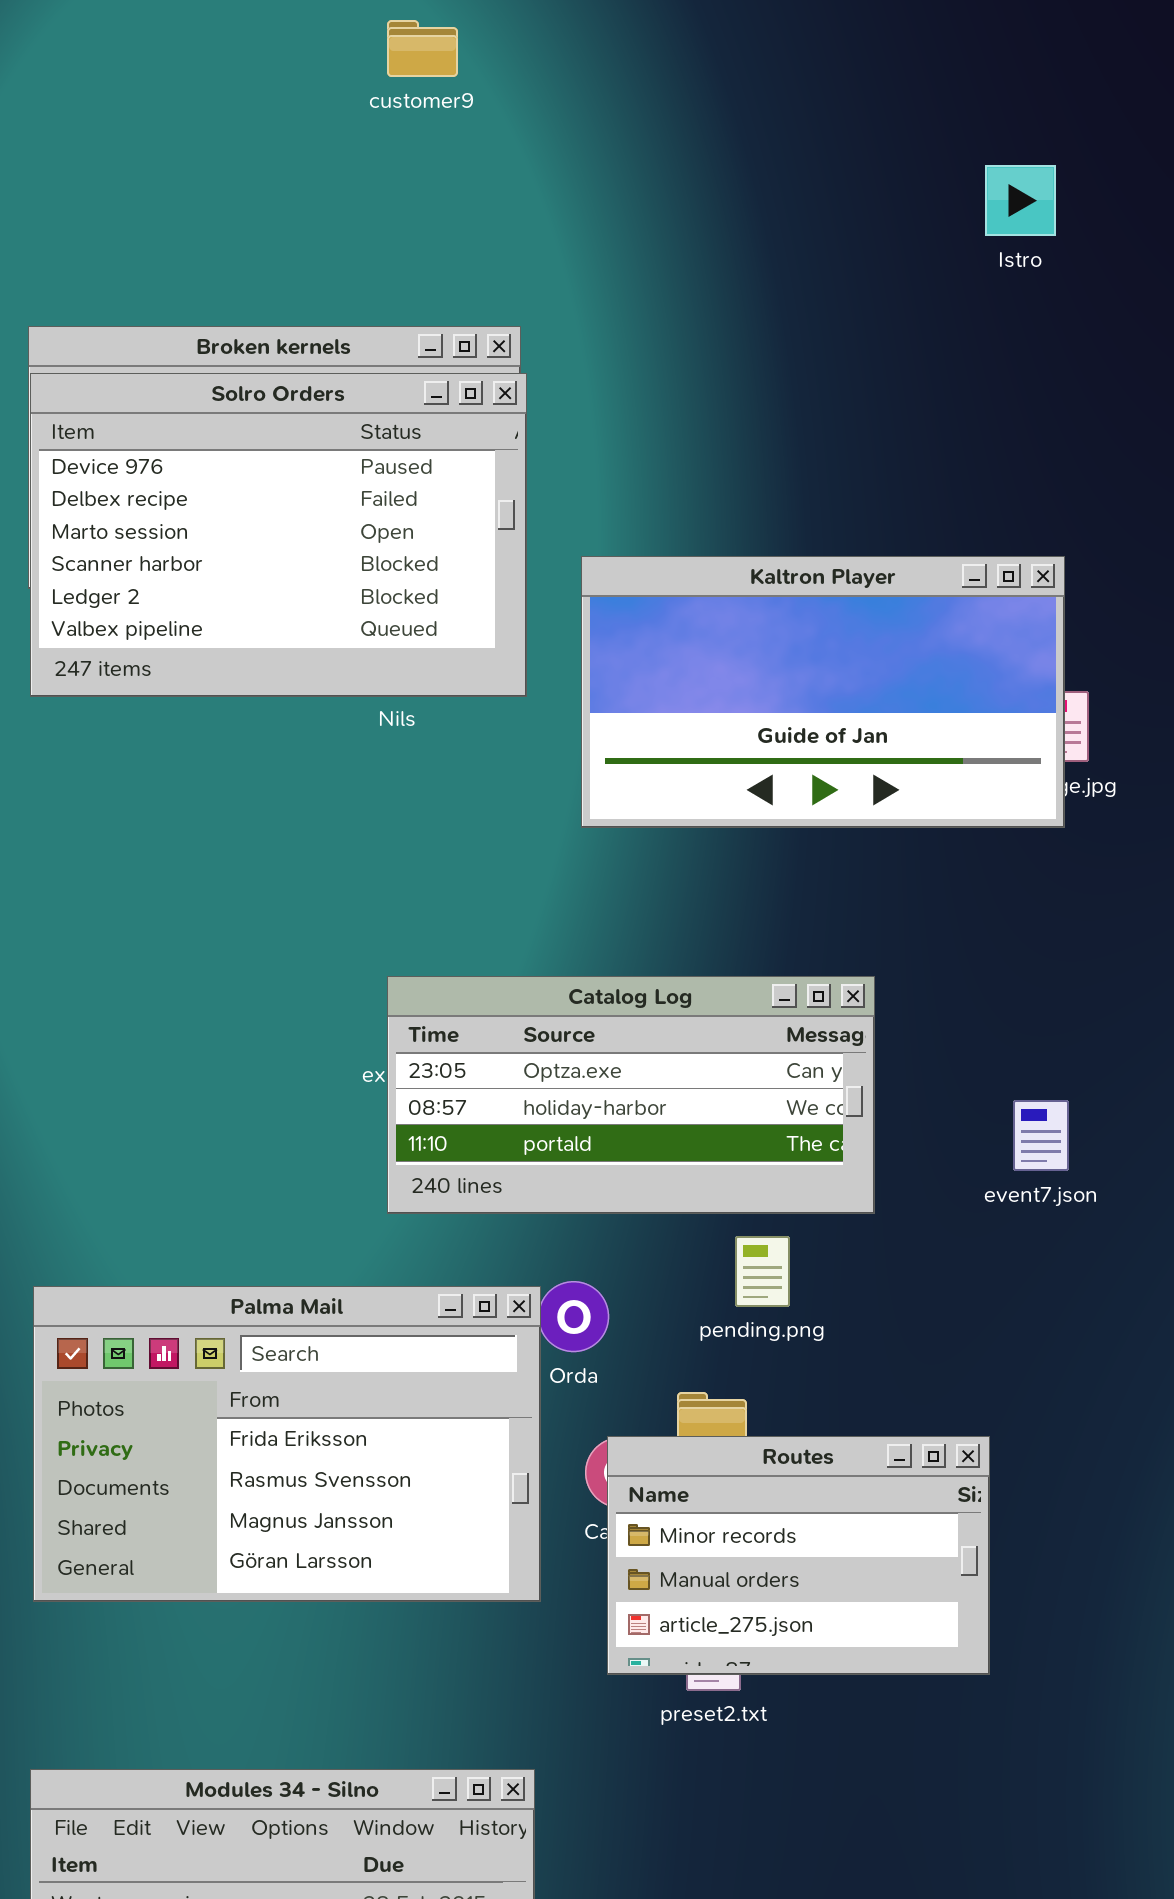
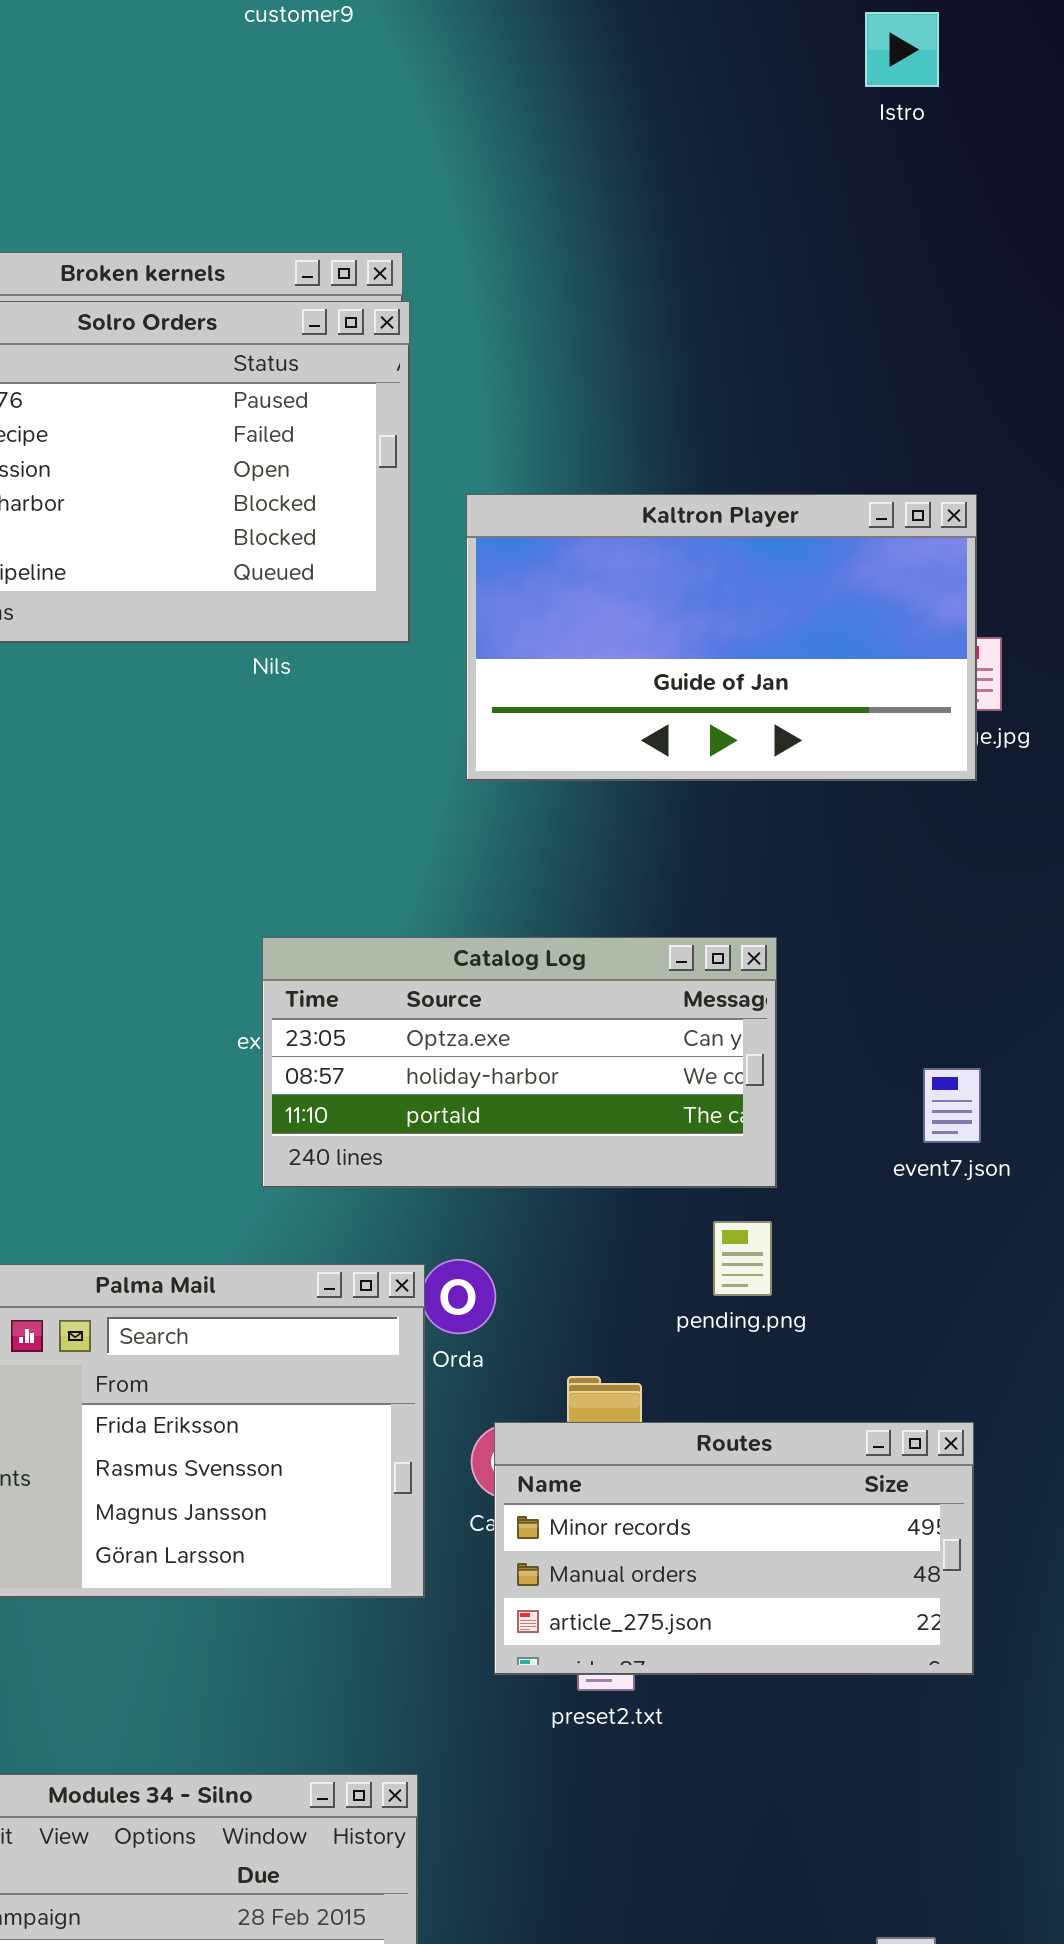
Istro: [985,165,1056,236] -> [865,12,939,87], moved
pending.png: [735,1236,790,1307] -> [713,1221,772,1296], moved
Routes: [607,1436,990,1675] -> [494,1422,974,1675], resized

